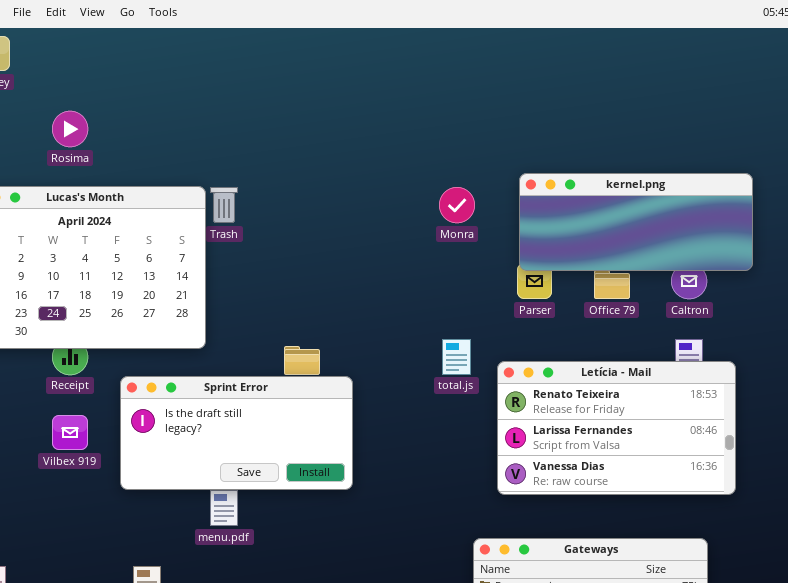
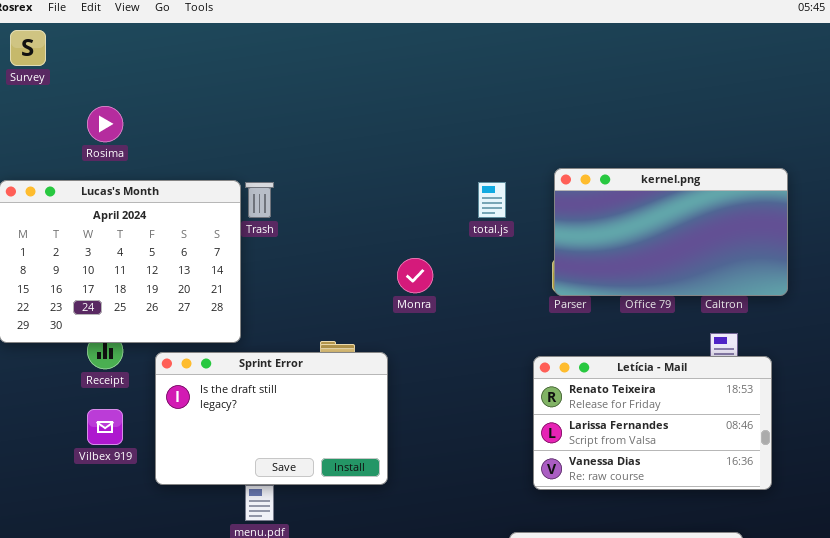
kernel.png: [519,173,753,271] -> [554,168,788,296], resized
Monra: [439,187,475,223] -> [397,258,433,293], moved
total.js: [442,339,471,375] -> [478,182,506,218], moved
Sprint Error: [120,376,353,490] -> [155,352,388,485], resized

